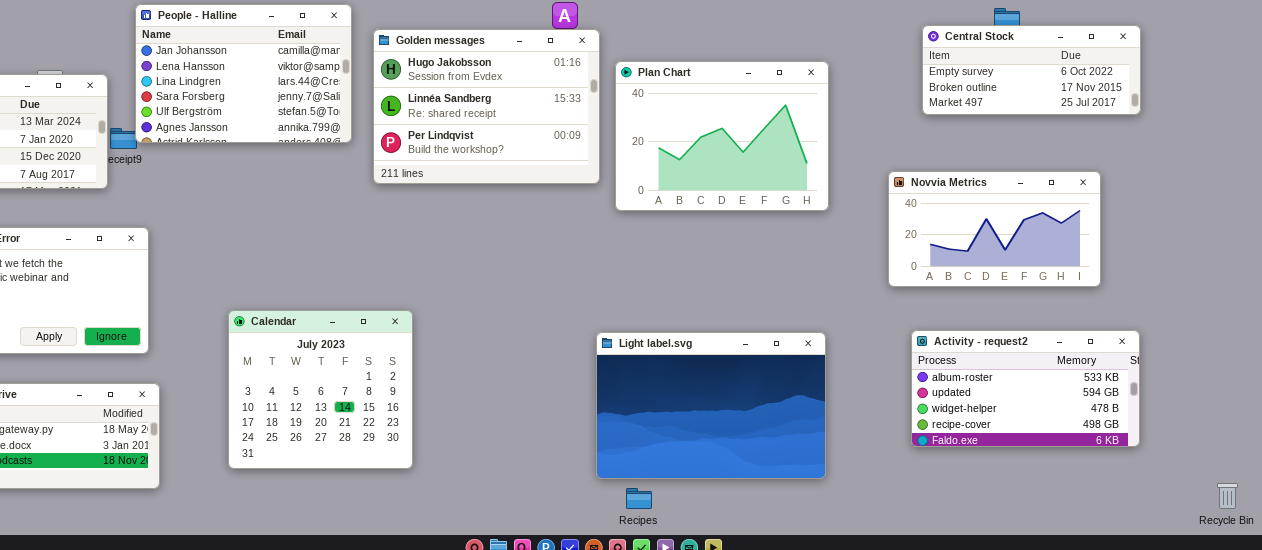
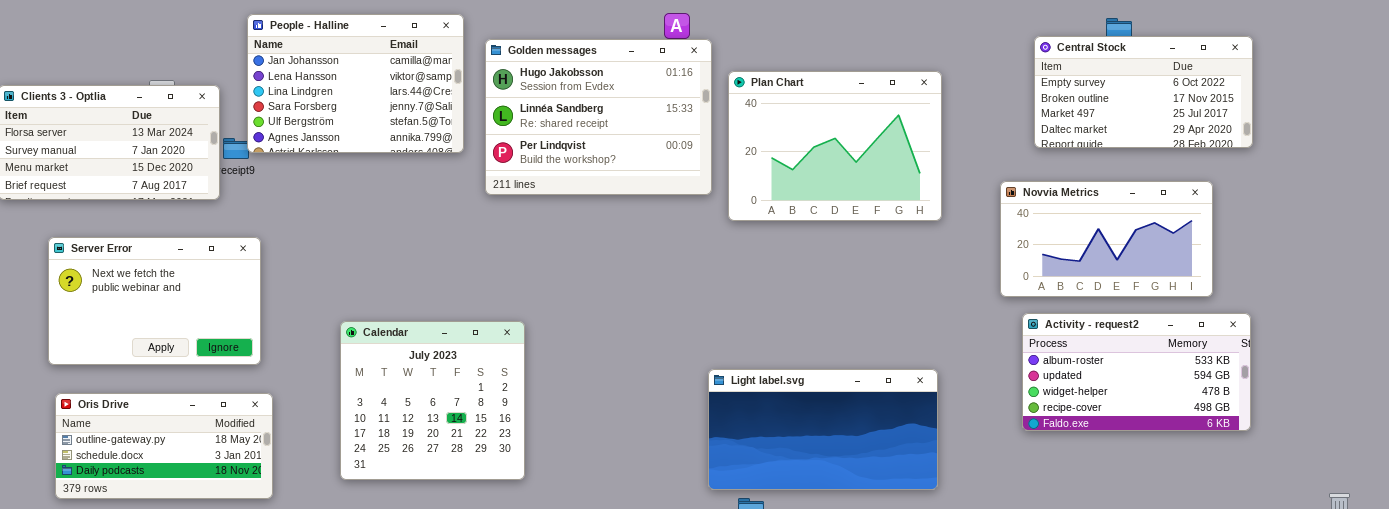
Central Stock: [922,25,1141,115] -> [1034,36,1253,148], resized
Activity - request2: [911,330,1140,447] -> [1022,313,1251,431], moved
Light label.svg: [596,332,826,479] -> [708,369,938,490], resized

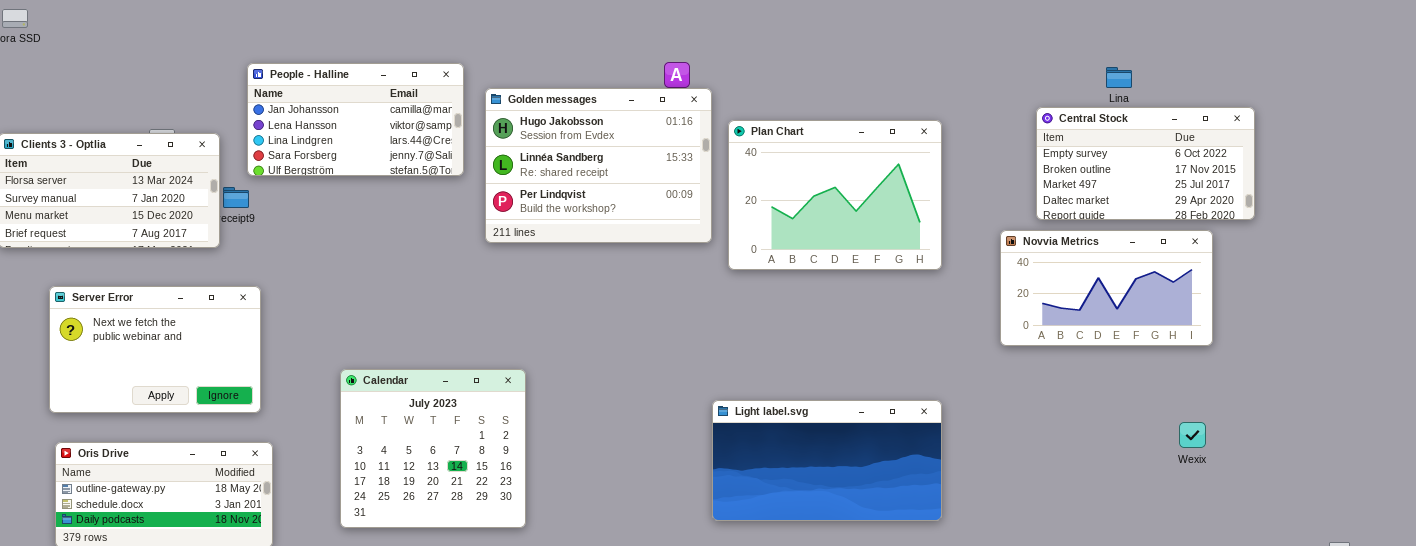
People - Halline: [247,14,464,153] -> [247,63,464,176], resized
Central Stock: [1034,36,1253,148] -> [1036,107,1255,220], moved
Activity - request2: [1022,313,1251,431] -> none, closed
Light label.svg: [708,369,938,490] -> [712,400,942,521], moved

